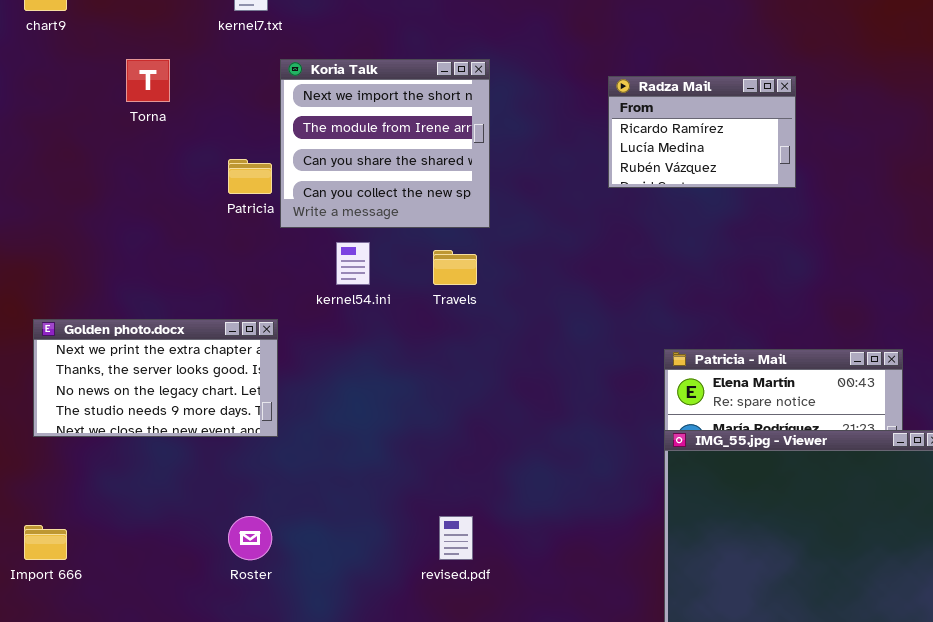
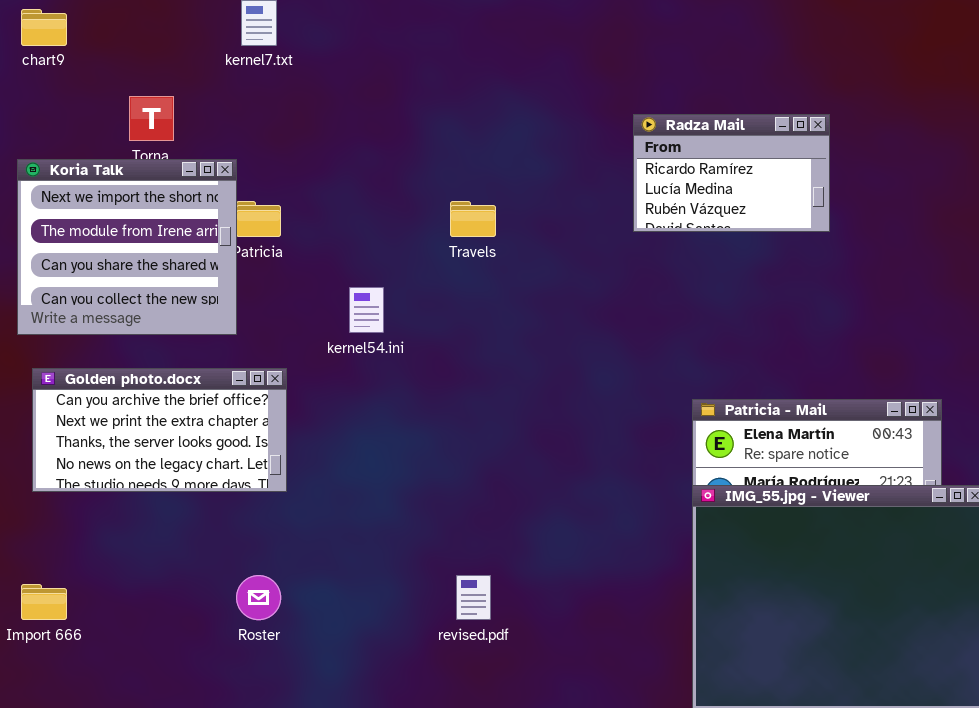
Koria Talk: [280,59,490,228] -> [17,159,237,335], moved
Travels: [433,250,477,285] -> [450,201,496,237], moved
Golden photo.docx: [33,319,278,437] -> [32,368,287,492], scrolled up 1 row

